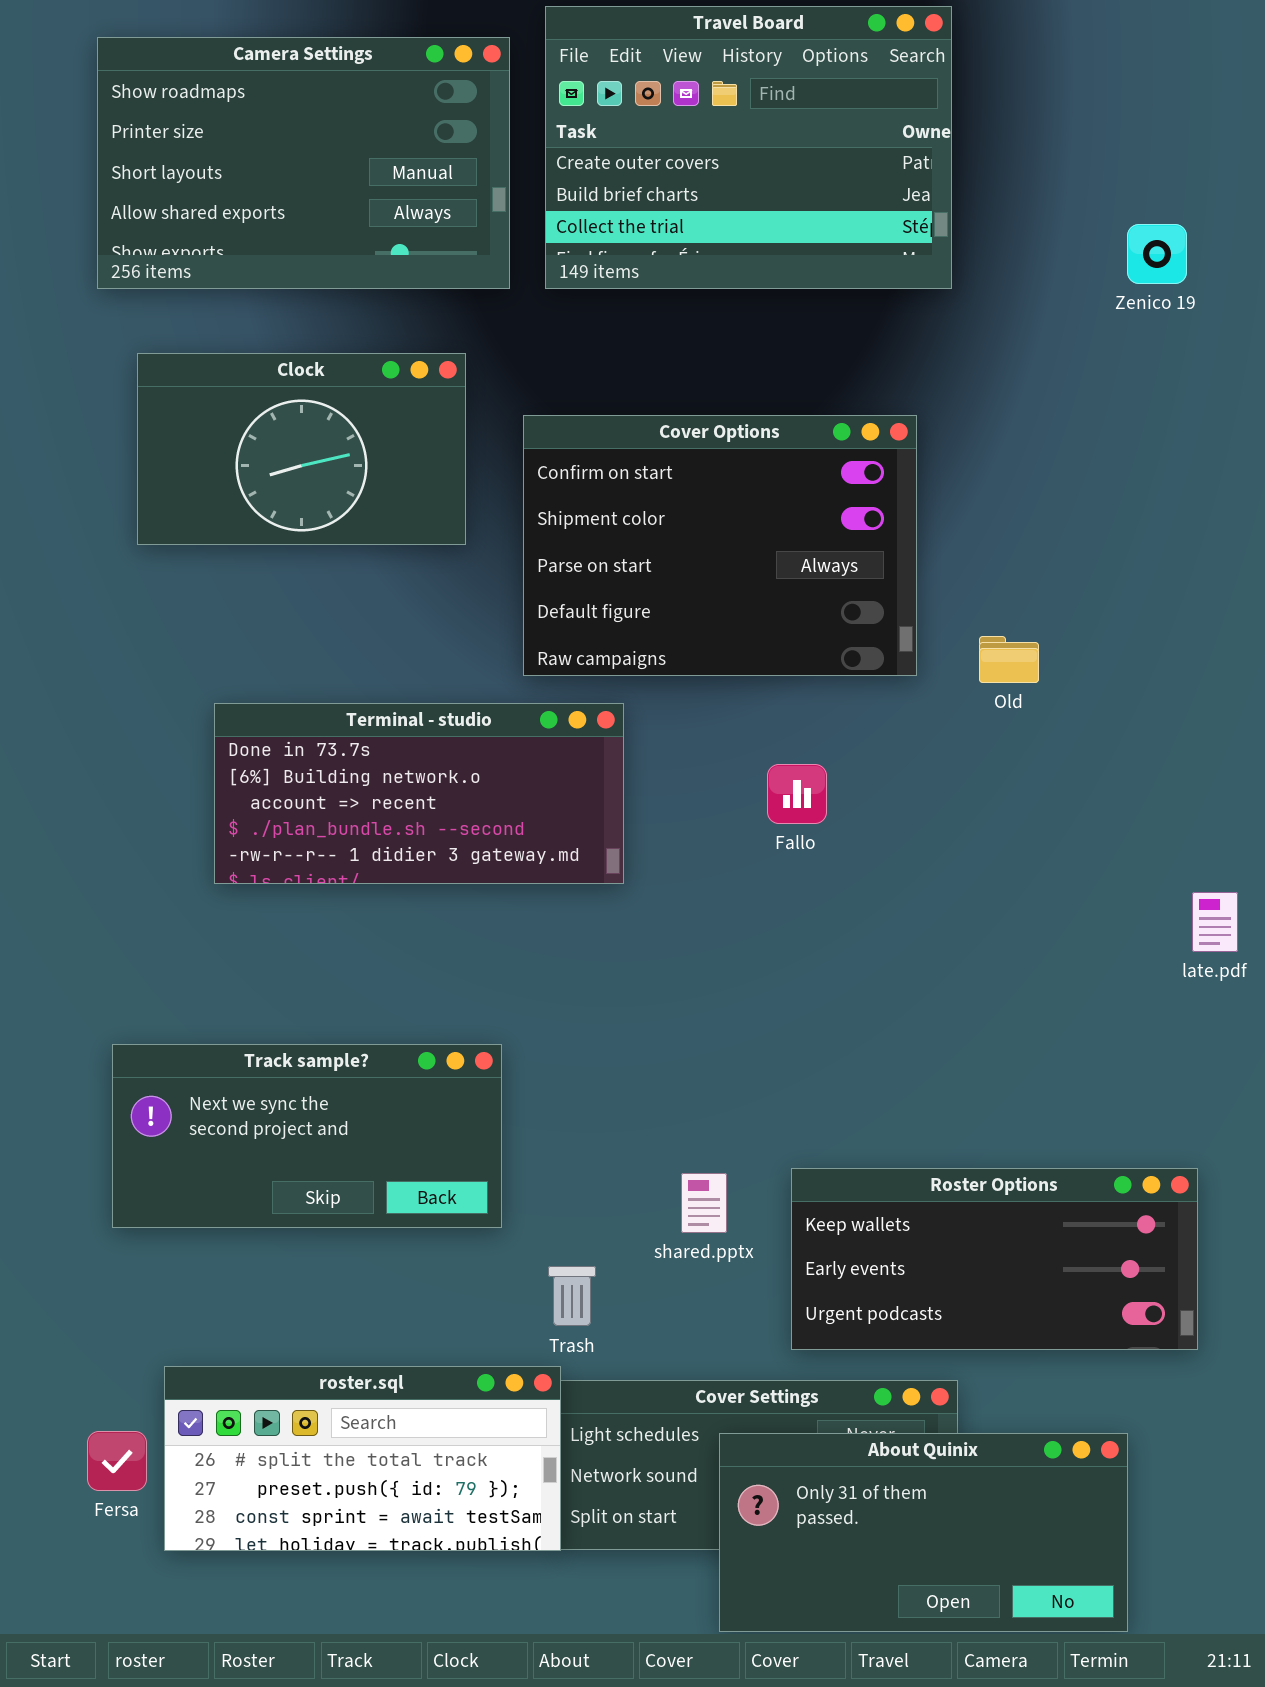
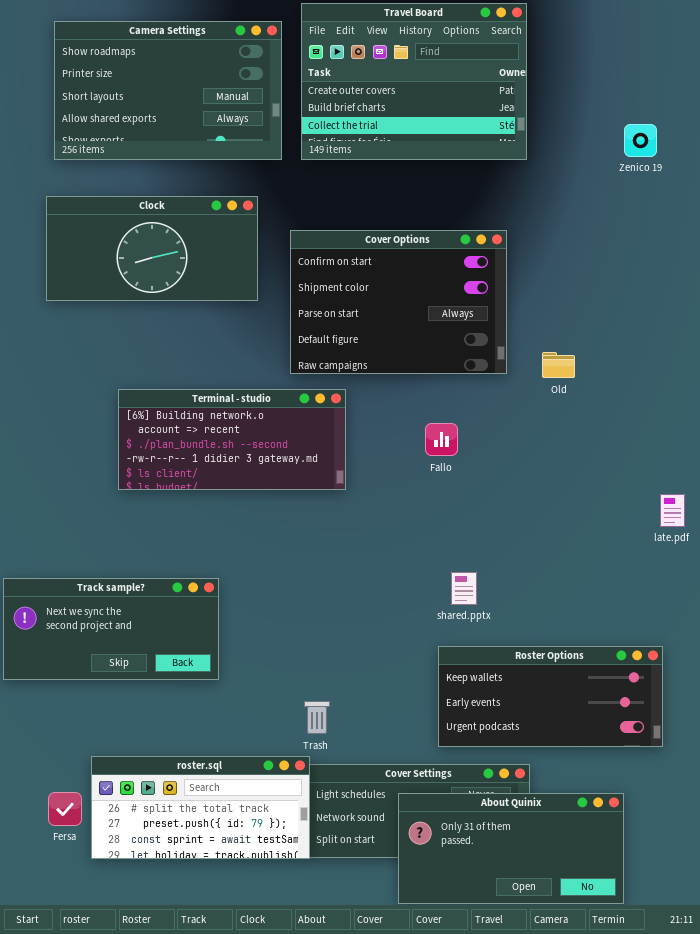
Clock: [137,353,466,545] -> [46,196,258,301], resized
Terminal - studio: [214,703,624,884] -> [118,389,346,490], scrolled down 1 row
Track sample?: [112,1044,502,1228] -> [3,578,219,680], moved
shared.pptx: [681,1173,727,1233] -> [451,572,477,605], moved

